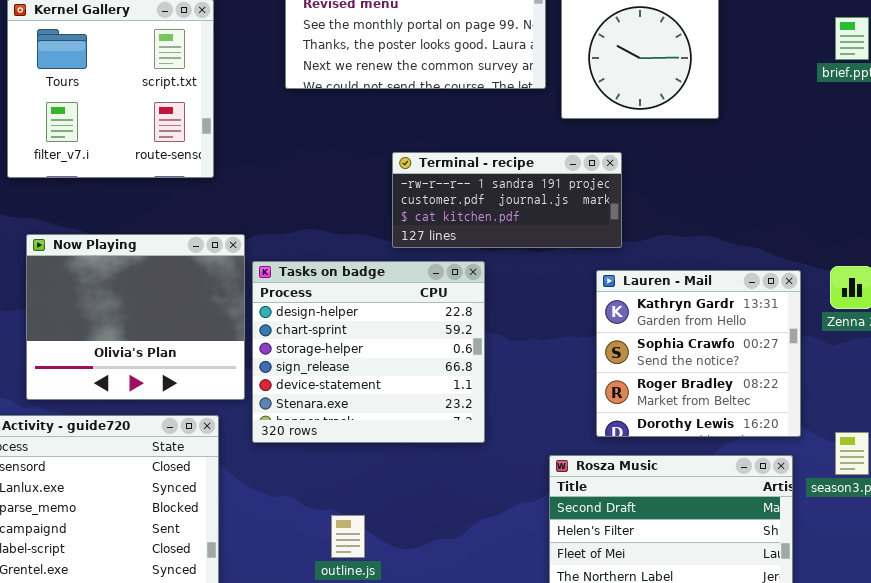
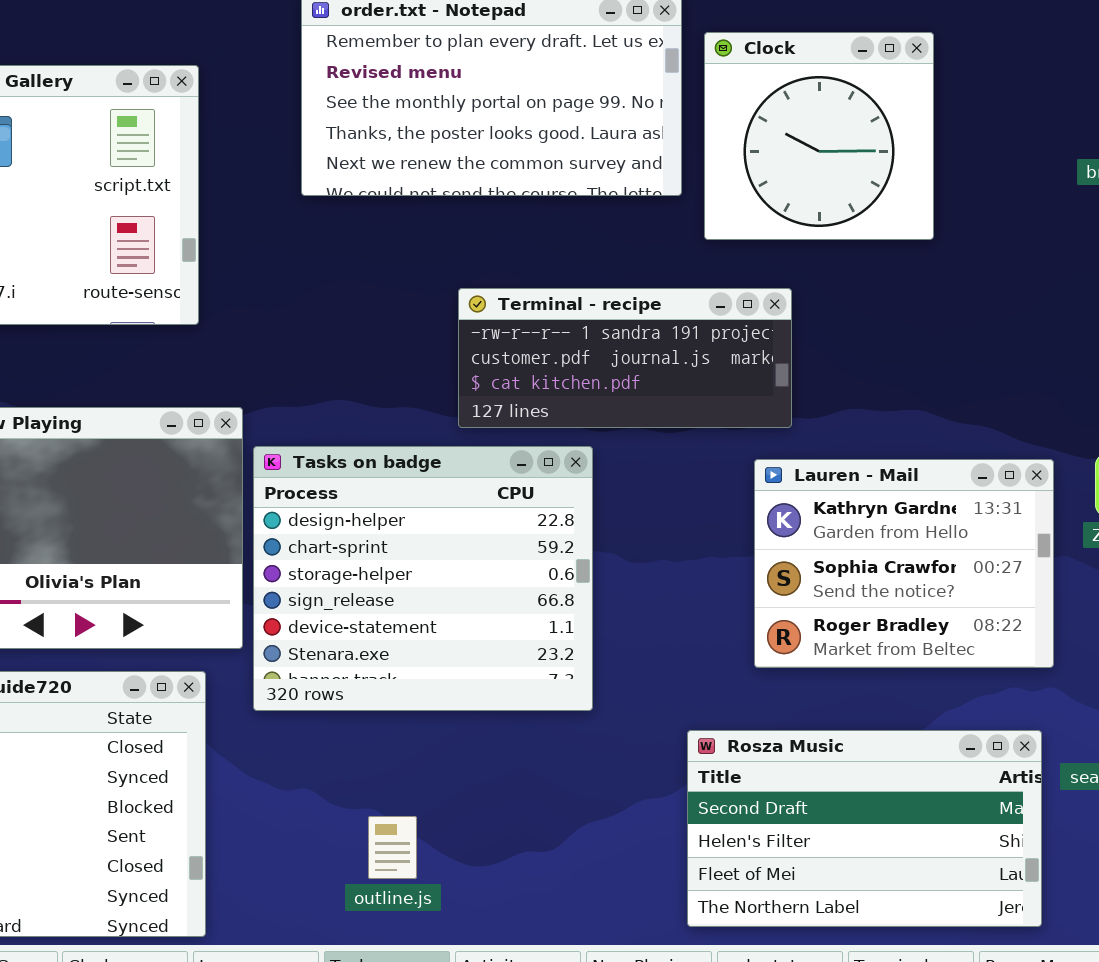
Lauren - Mail: [596,270,801,437] -> [754,459,1054,668], resized

